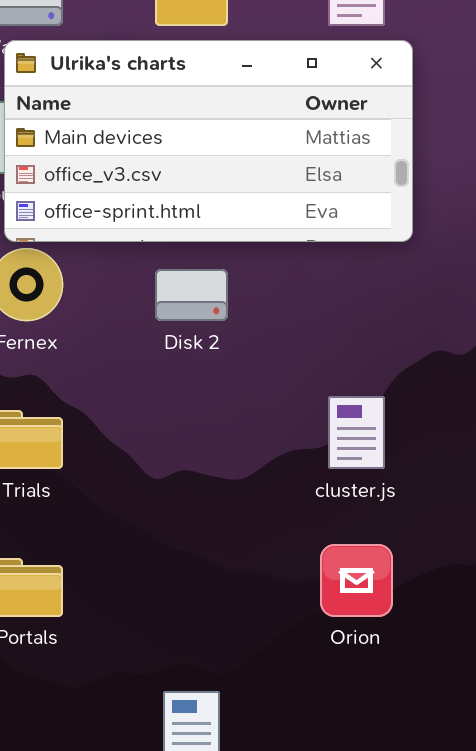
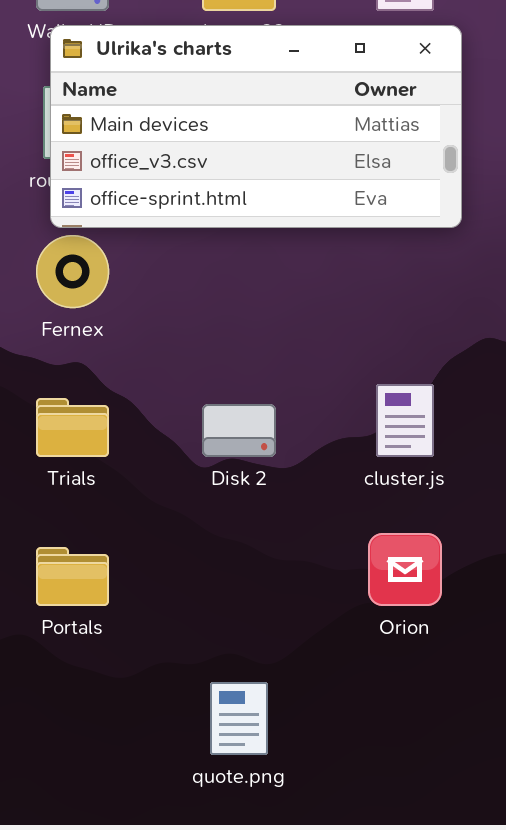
Disk 2: [155,269,228,321] -> [202,404,276,457], moved

